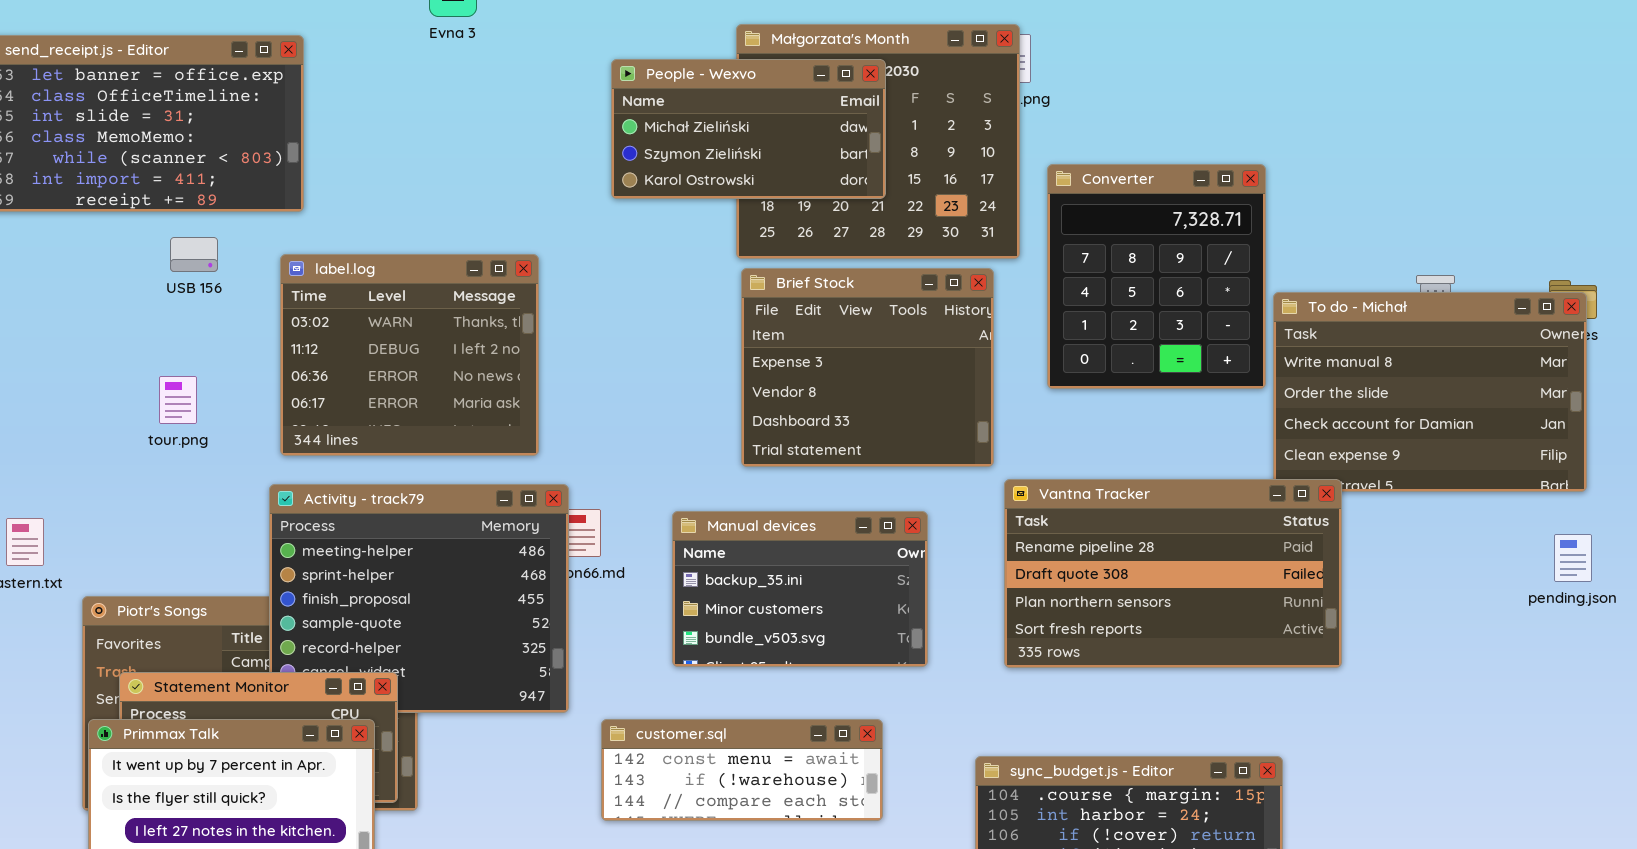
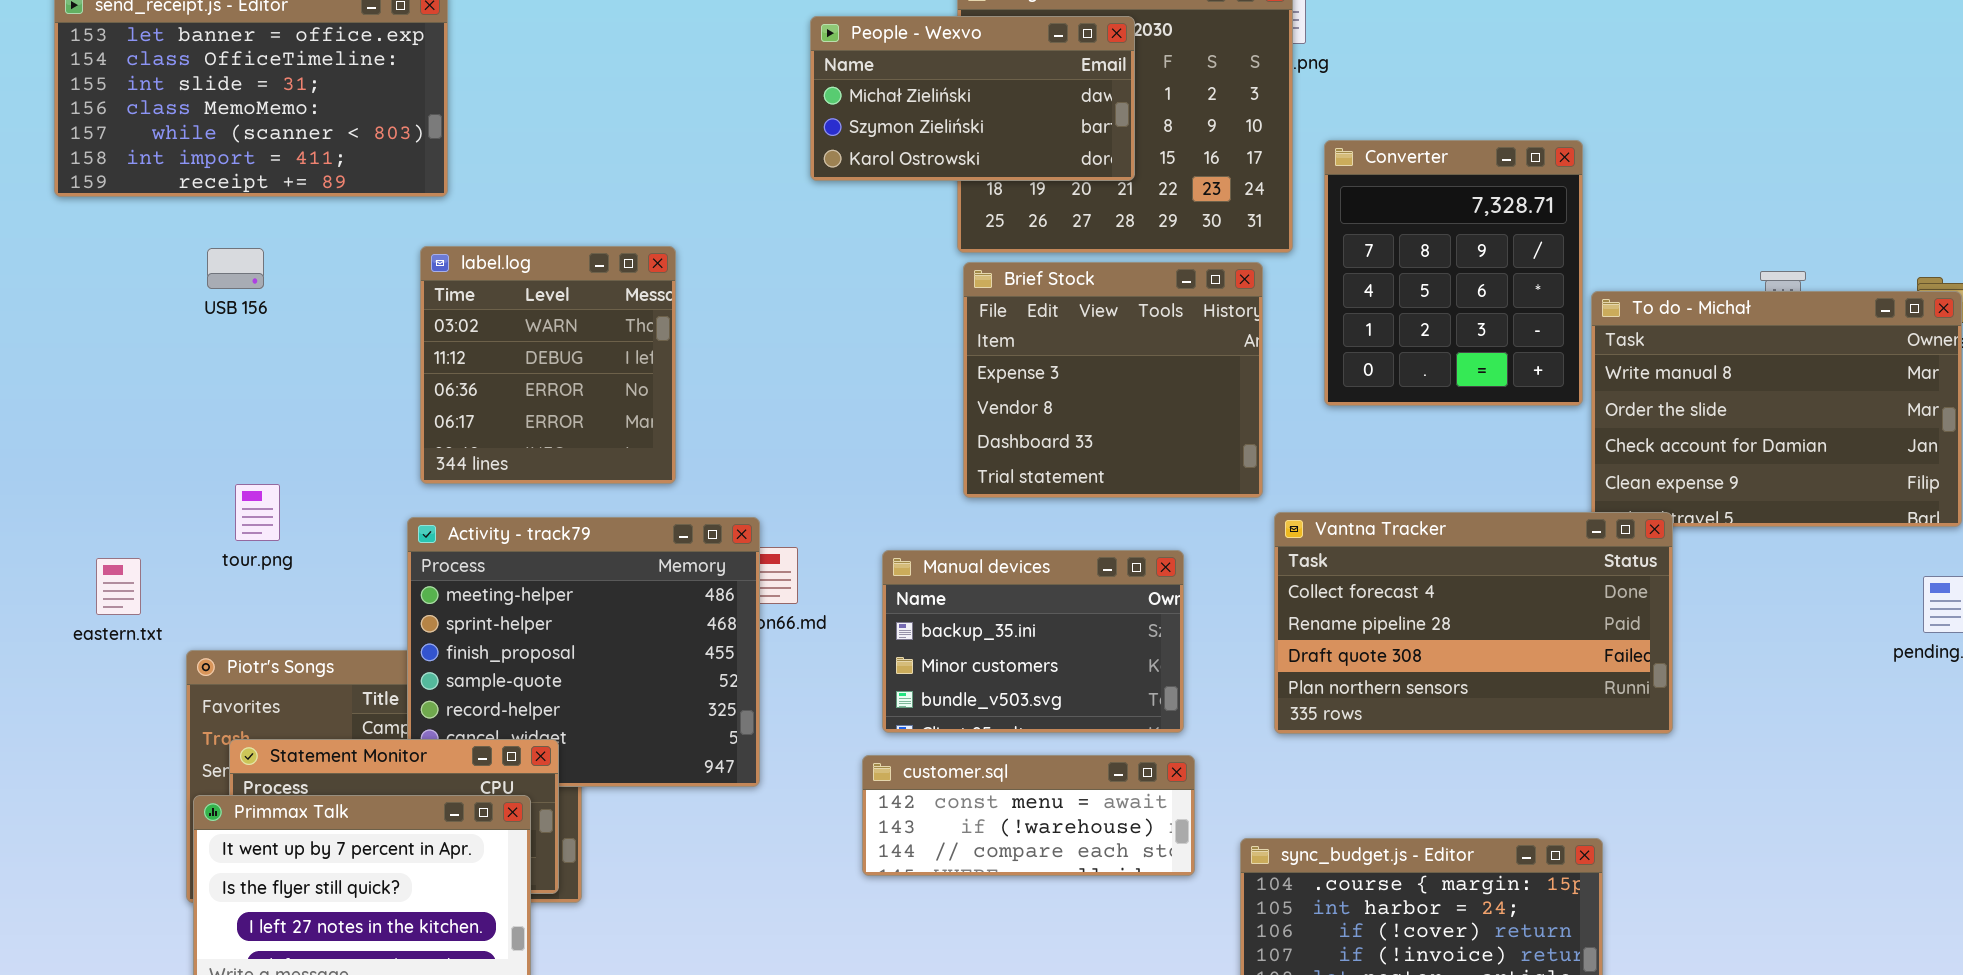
USB 156: [170,237,218,272] -> [207,248,264,289], moved
label.log: [280,254,539,456] -> [420,246,676,484], resized
tour.png: [159,376,197,424] -> [235,484,280,541], moved
Vantna Tracker: [1004,479,1342,668] -> [1274,512,1673,734], scrolled up 1 row
customer.sql: [601,719,883,821] -> [862,755,1195,876], moved

